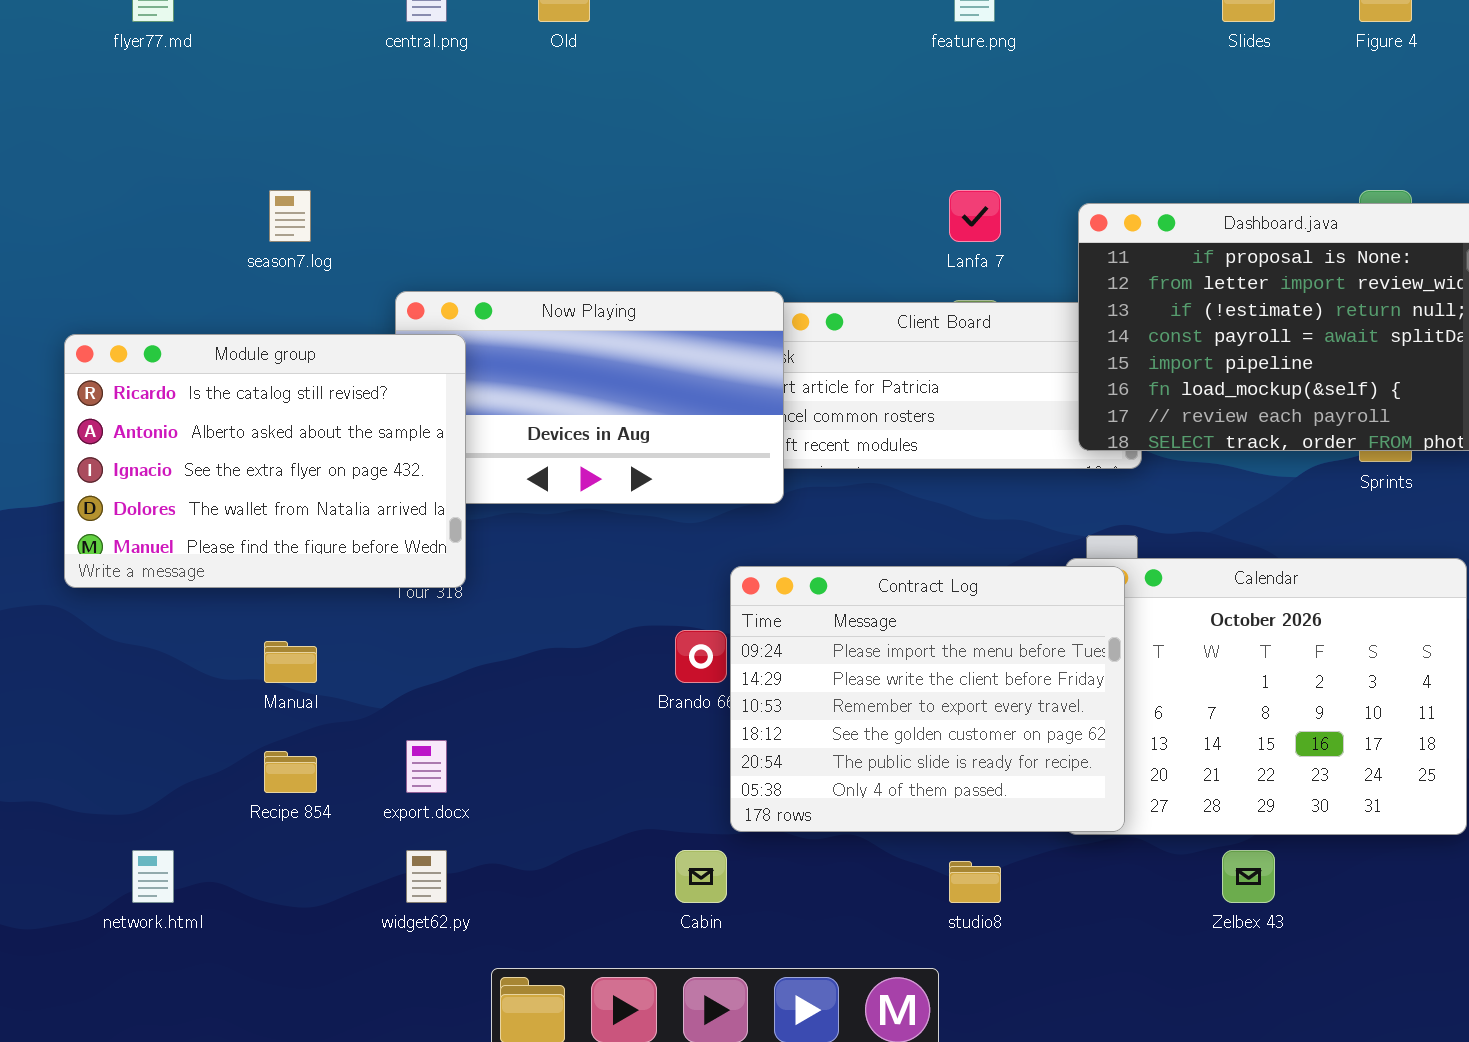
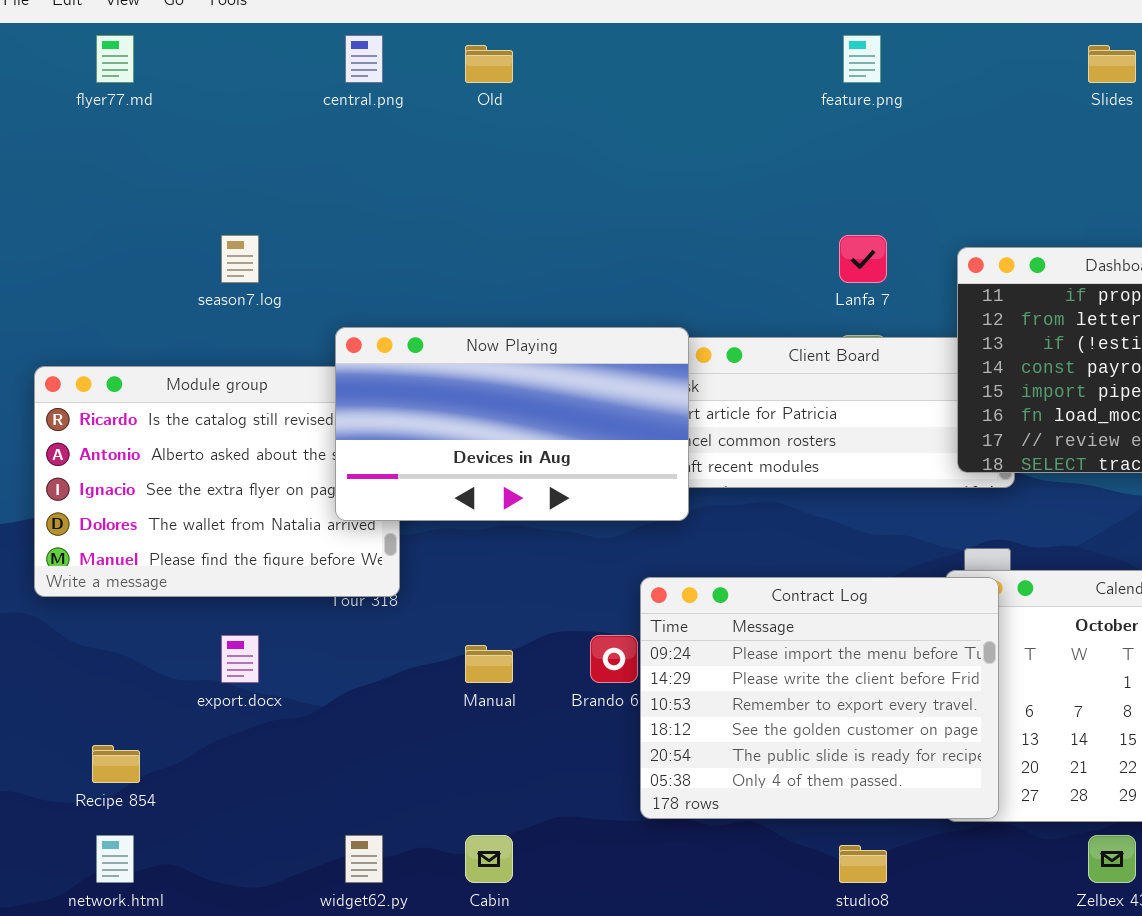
Now Playing: [395,291,784,504] -> [335,327,689,521], raised
Manual: [264,641,317,683] -> [465,645,513,683], moved
export.docx: [406,740,447,793] -> [221,635,259,683], moved
Recipe 854: [264,751,317,793] -> [92,745,140,783], moved
Cabin: [675,850,727,903] -> [465,835,513,883], moved

